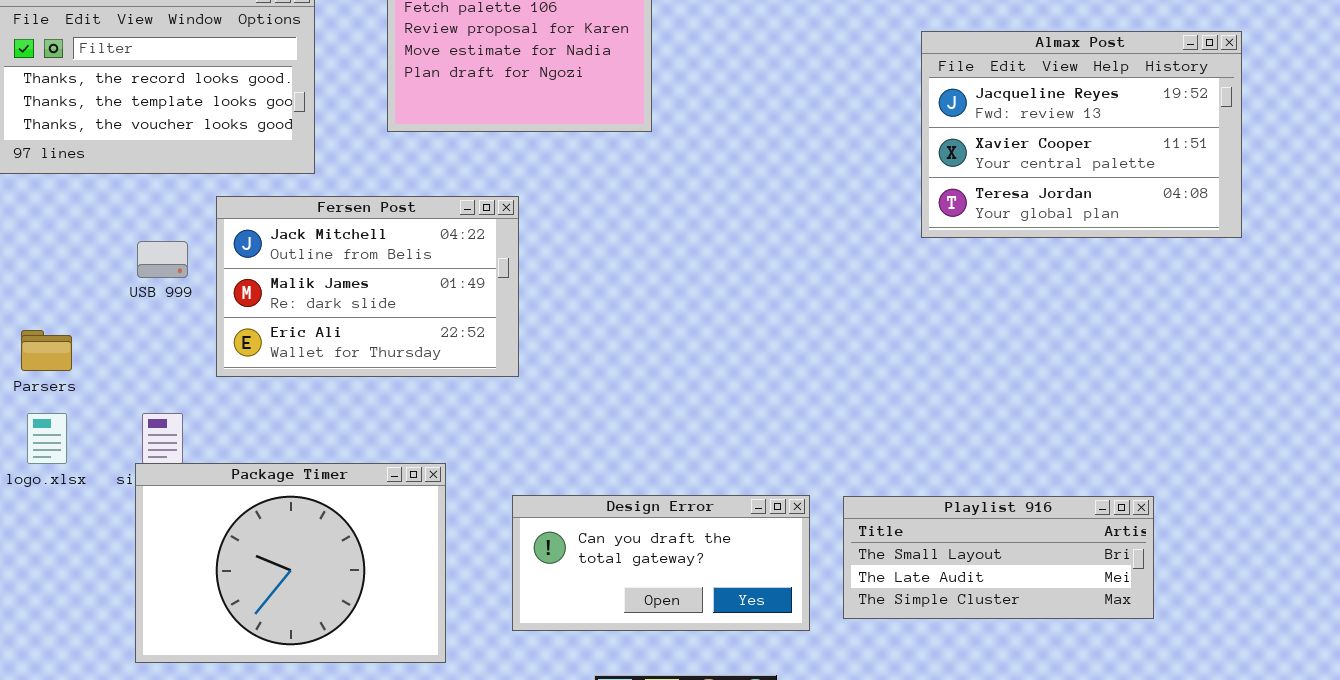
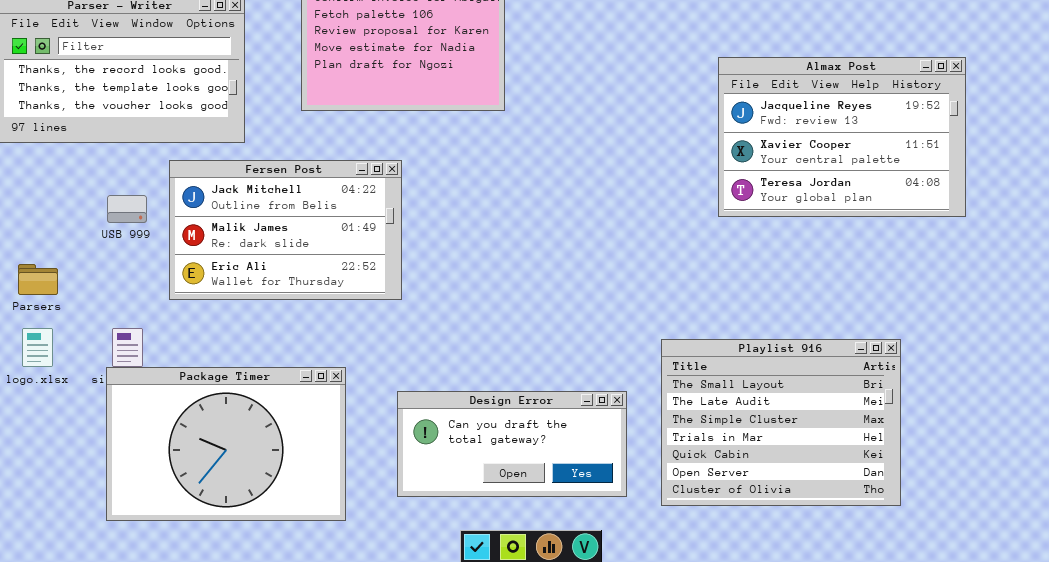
Almax Post: [921,31,1242,238] -> [718,57,966,217], moved
Playlist 916: [843,496,1154,619] -> [661,339,901,506], moved, resized

